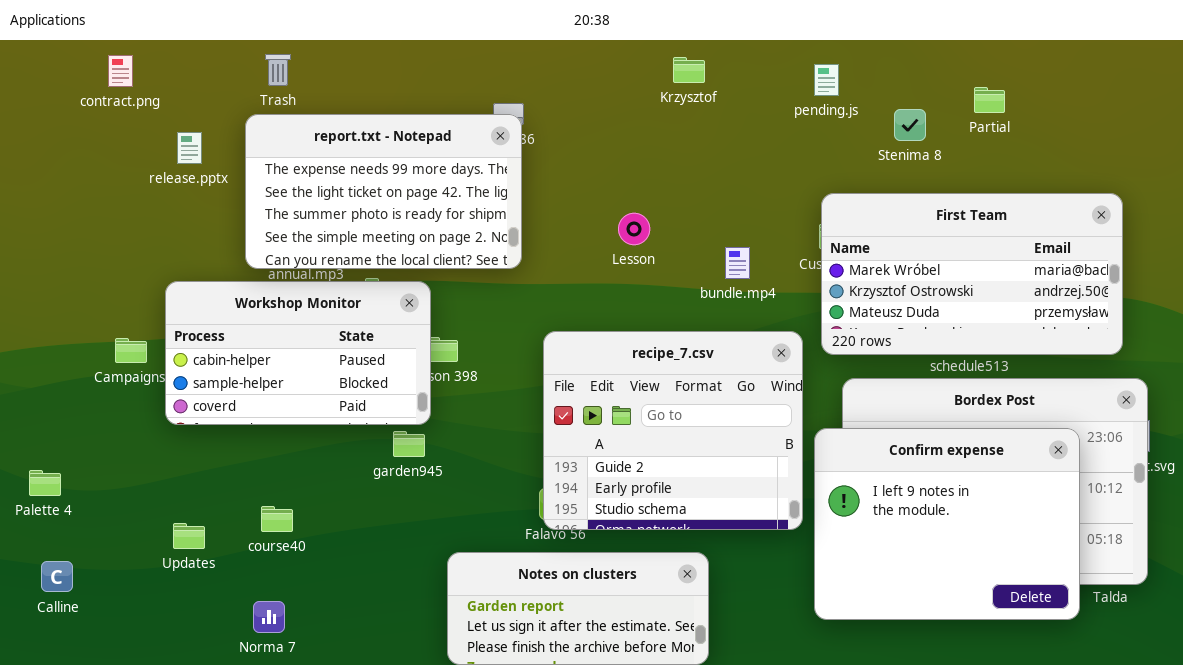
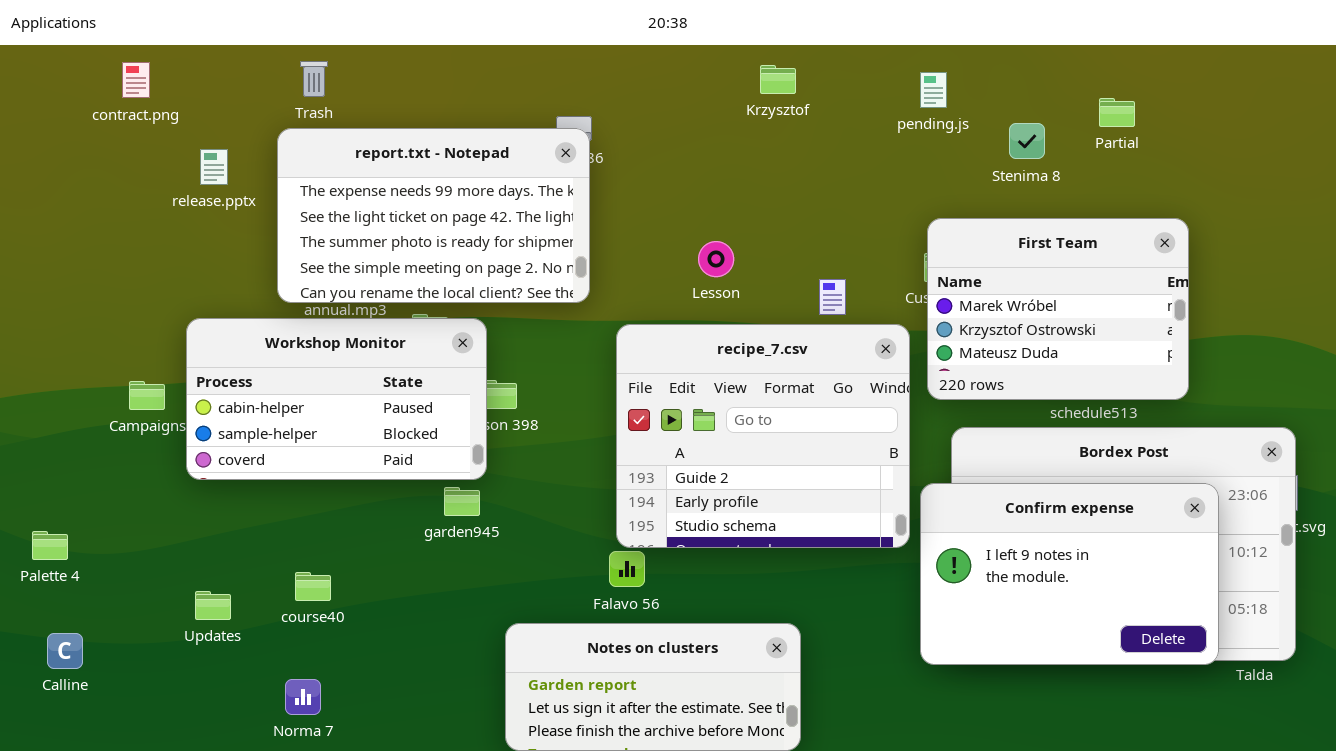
First Team: [821,193,1123,355] -> [927,218,1189,400], resized
recipe_7.csv: [543,331,803,530] -> [616,324,910,548], moved
Confirm expense: [814,428,1080,620] -> [920,483,1219,665], resized

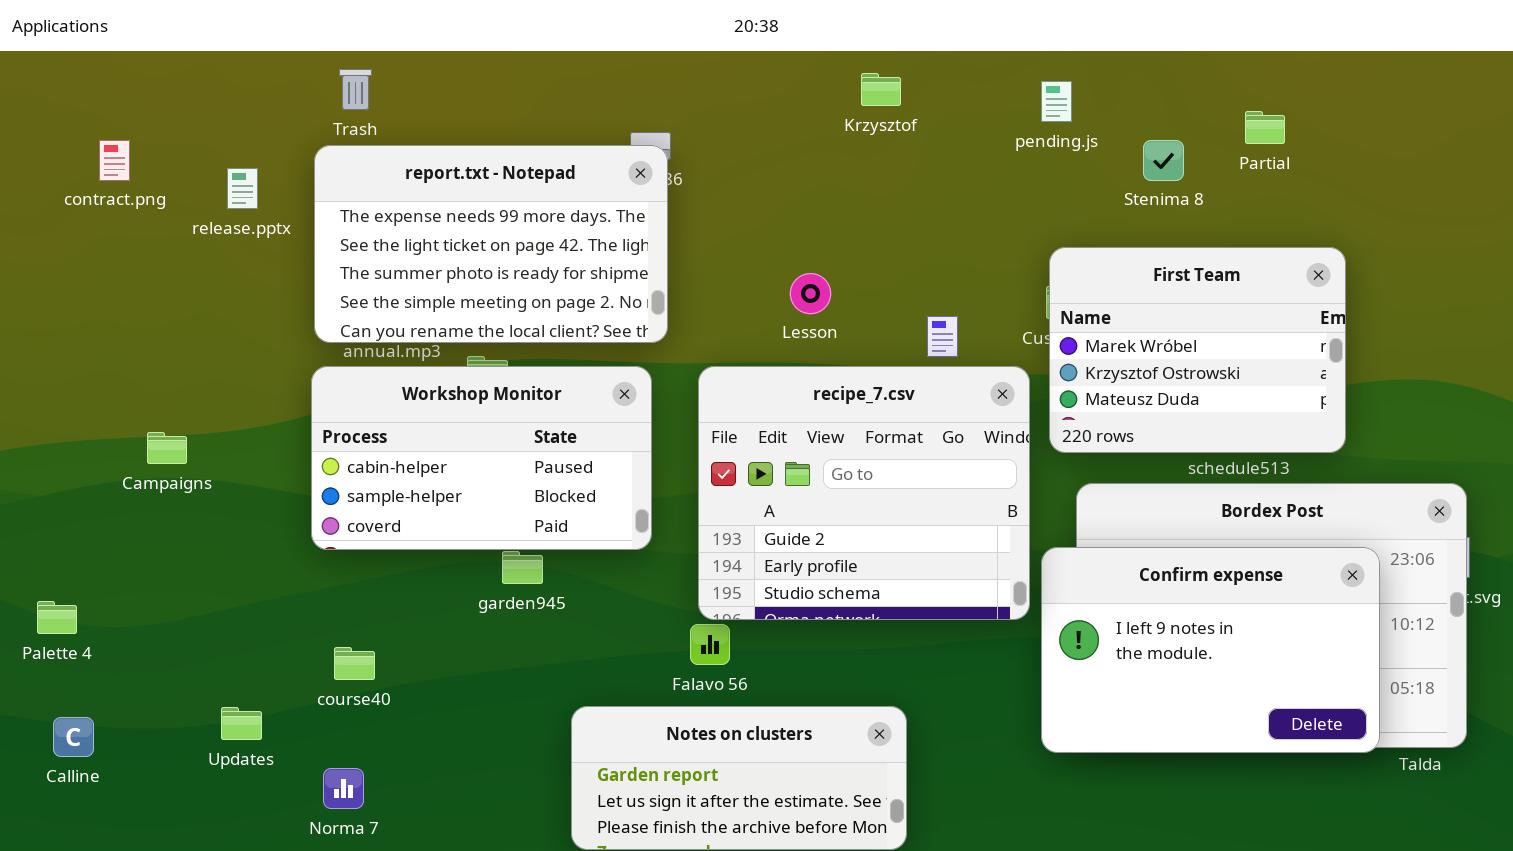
contract.png: [122,62,150,98] -> [99,140,130,181], moved
Workshop Monitor: [186,318,487,480] -> [311,366,652,550], moved
Updates: [195,591,231,620] -> [221,707,262,740], moved

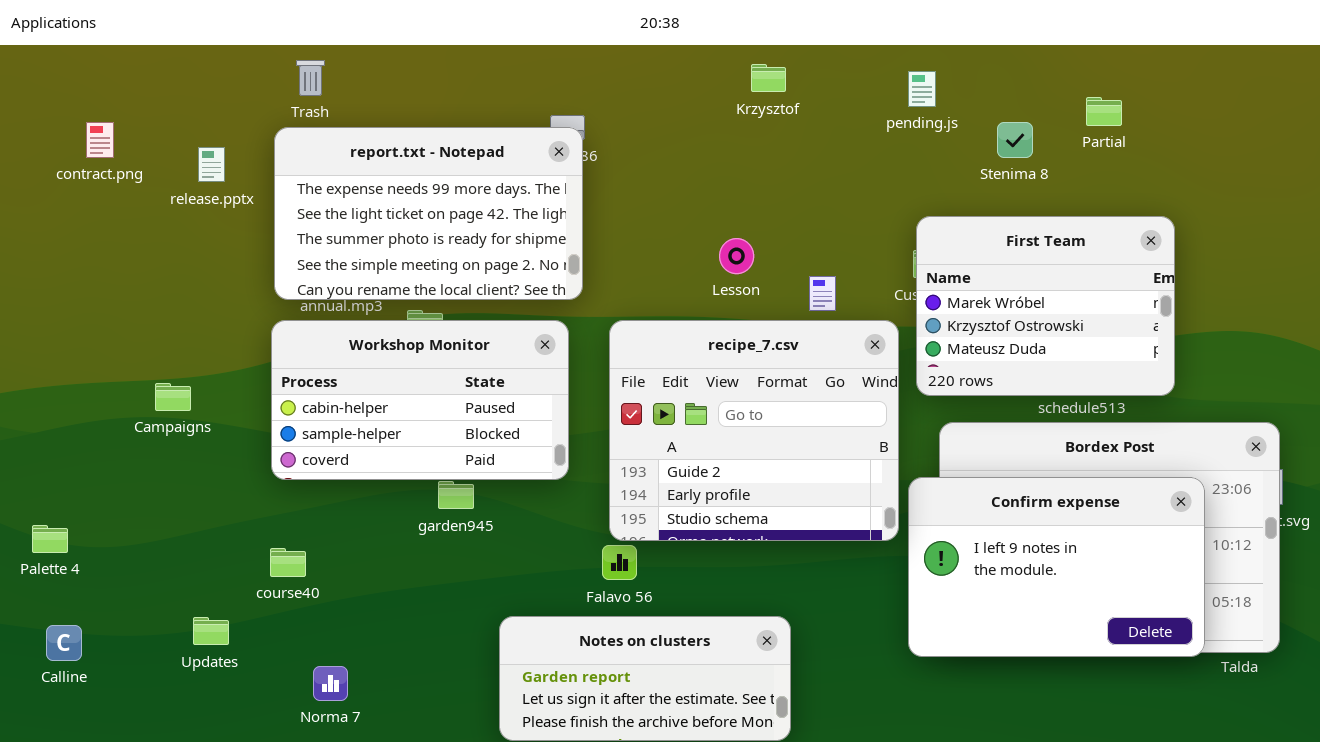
Lesson: [790,273,831,314] -> [719,238,754,274], moved
Campaigns: [147,432,187,464] -> [155,383,191,411], moved
course40: [334,647,375,680] -> [270,548,306,577], moved
Norma 7: [323,768,364,809] -> [313,666,348,701], moved

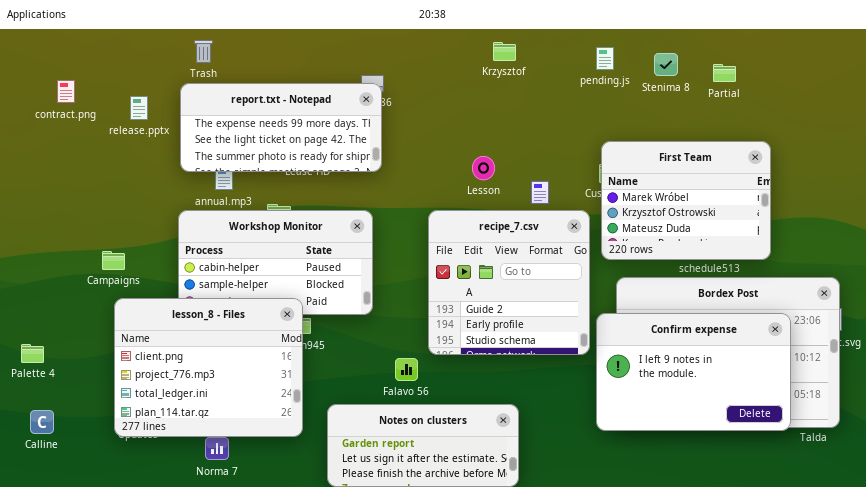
Stenima 8: [997,122,1033,158] -> [654,53,678,76], moved
report.txt - Notepad: [274,127,583,300] -> [180,83,382,172], resized
recipe_7.csv: [609,320,899,541] -> [428,210,590,355], resized
lesson_8 - Files: none -> [114,298,303,437], opened

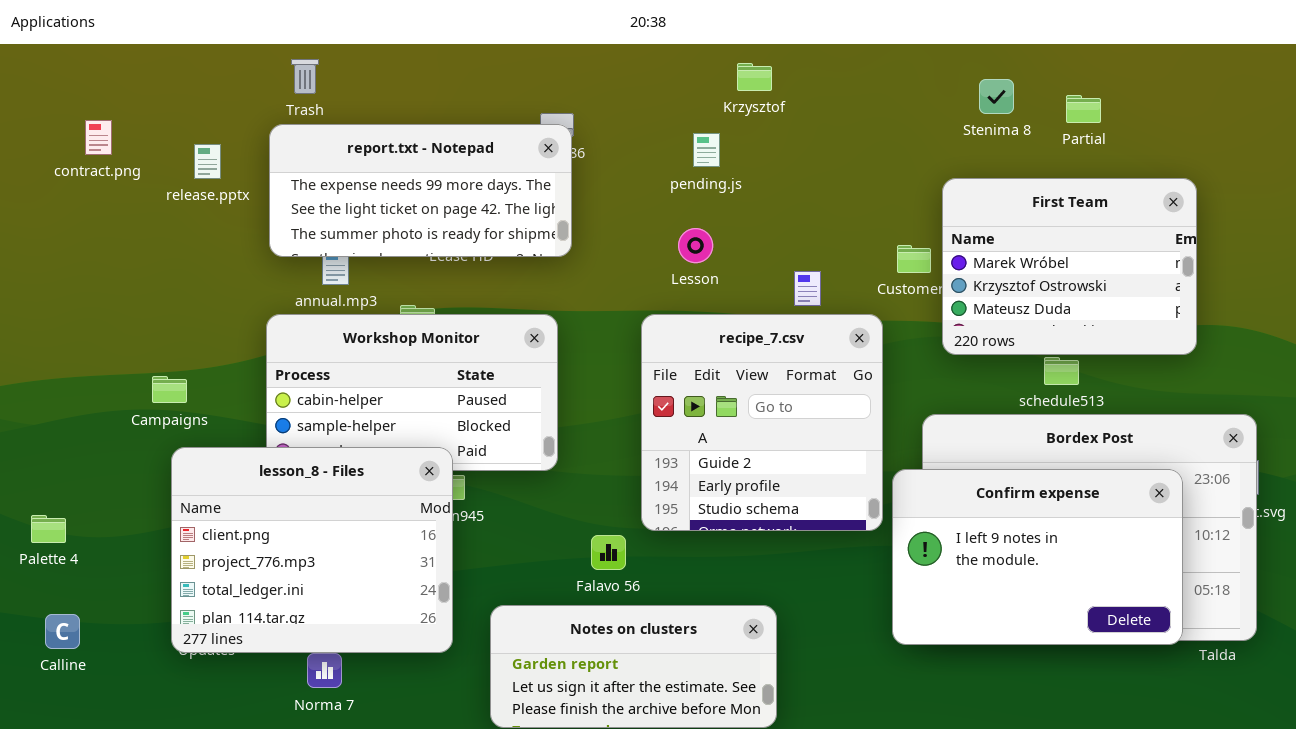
pending.js: [596,47,614,70] -> [693,133,720,167], moved
First Team: [601,141,771,260] -> [942,178,1197,355], moved
Lesson: [472,156,495,180] -> [678,228,713,263], moved

